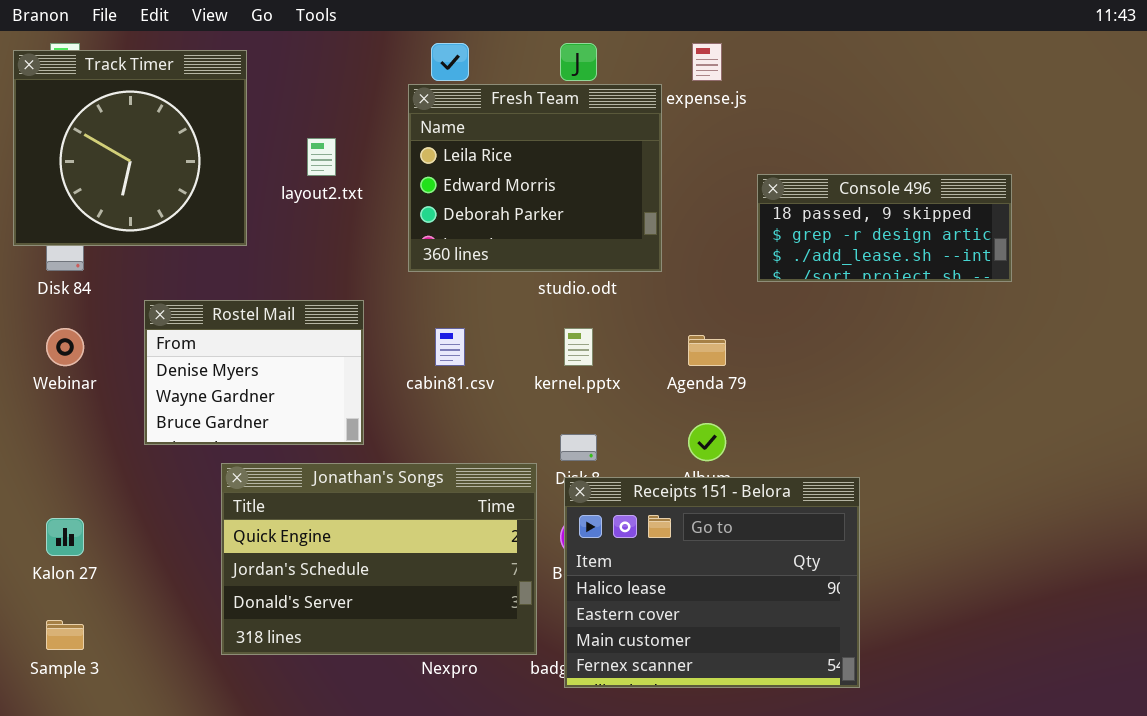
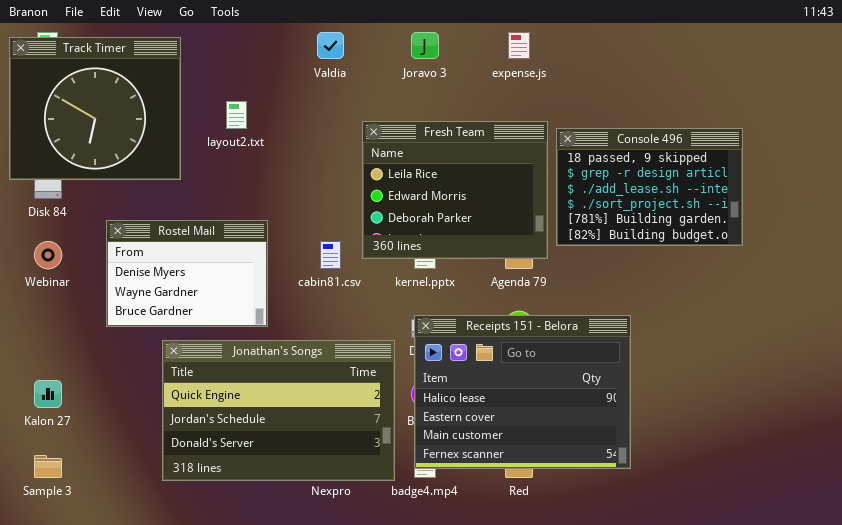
Fresh Team: [408,84,662,272] -> [362,121,548,259], moved
Console 496: [757,174,1012,282] -> [556,128,743,246], resized
Receipts 151 - Belora: [564,477,860,688] -> [414,315,631,469], moved

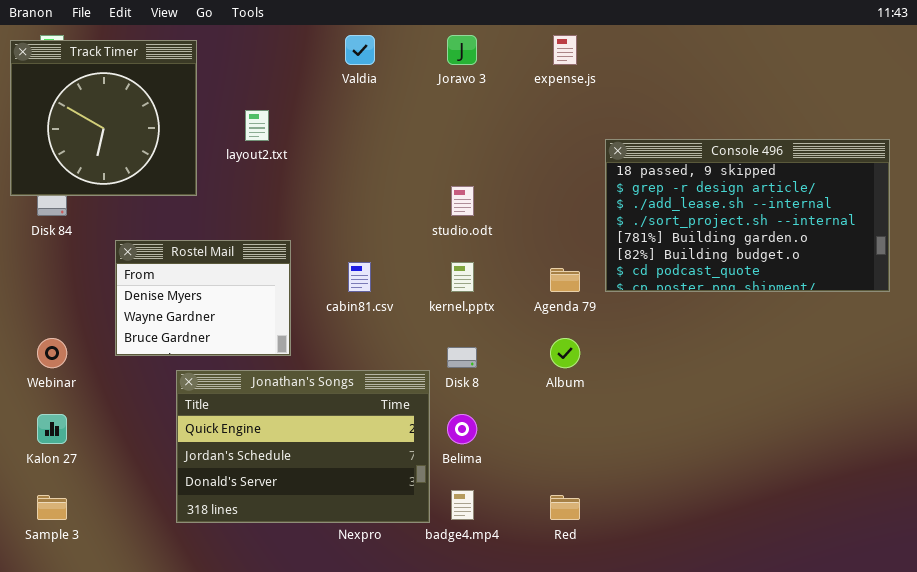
Fresh Team: [362,121,548,259] -> none, closed
Console 496: [556,128,743,246] -> [605,139,890,292], resized
Webinar: [34,241,62,269] -> [37,338,67,368], moved
Receipts 151 - Belora: [414,315,631,469] -> none, closed

